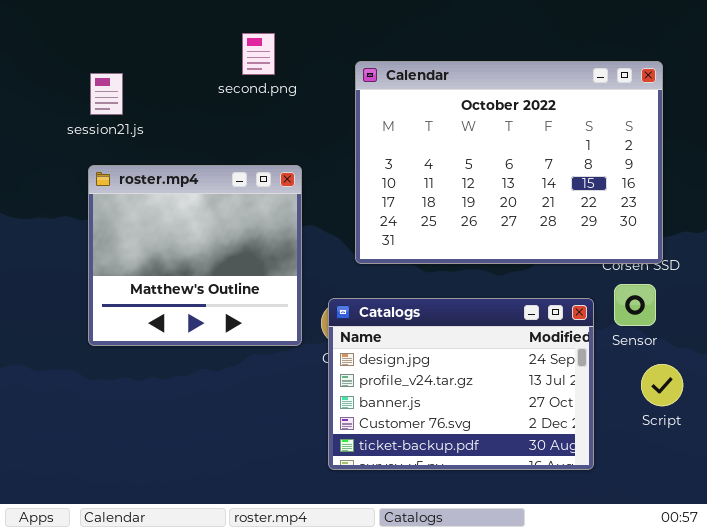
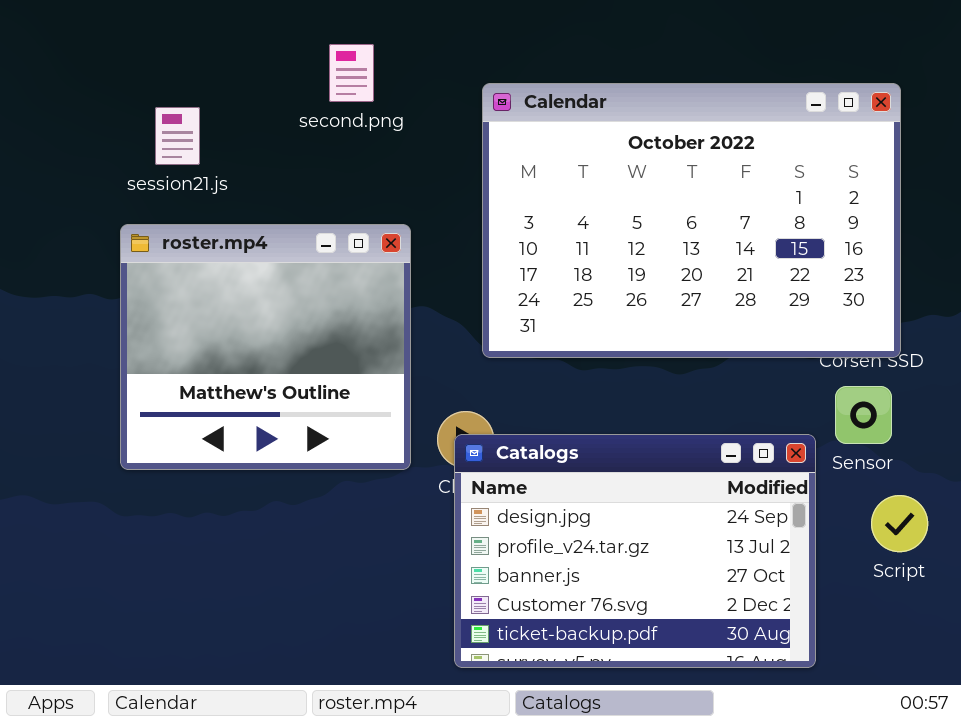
session21.js: [90,73,123,115] -> [155,107,200,165], moved
Catalogs: [328,298,594,470] -> [454,434,816,668], moved

